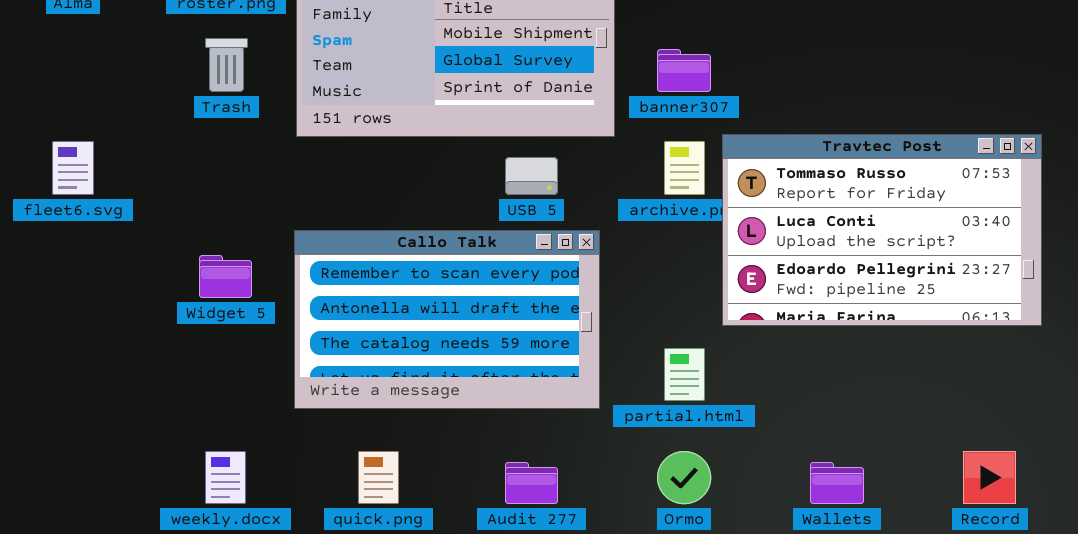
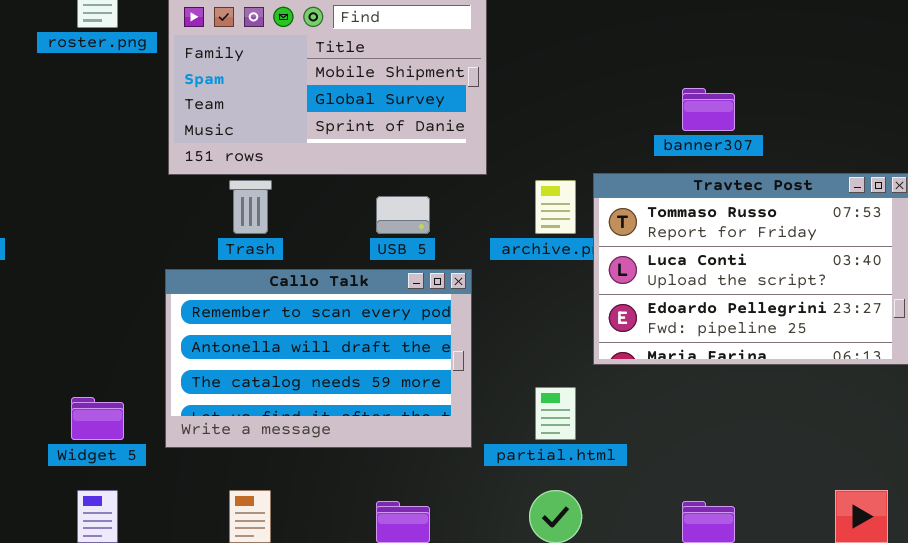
Trash: [205,38,248,92] -> [229,180,272,234], moved
banner307: [657,49,711,92] -> [682,88,735,131], moved
Widget 5: [199,255,252,298] -> [71,397,124,440], moved

